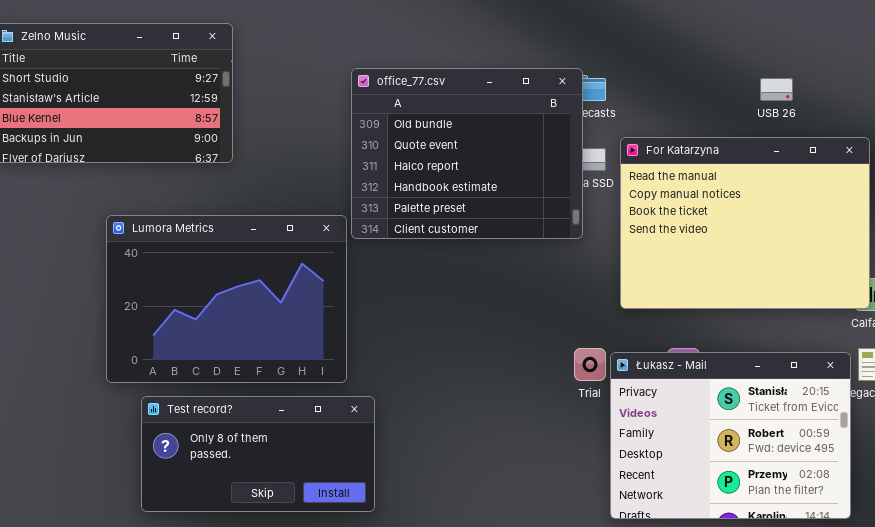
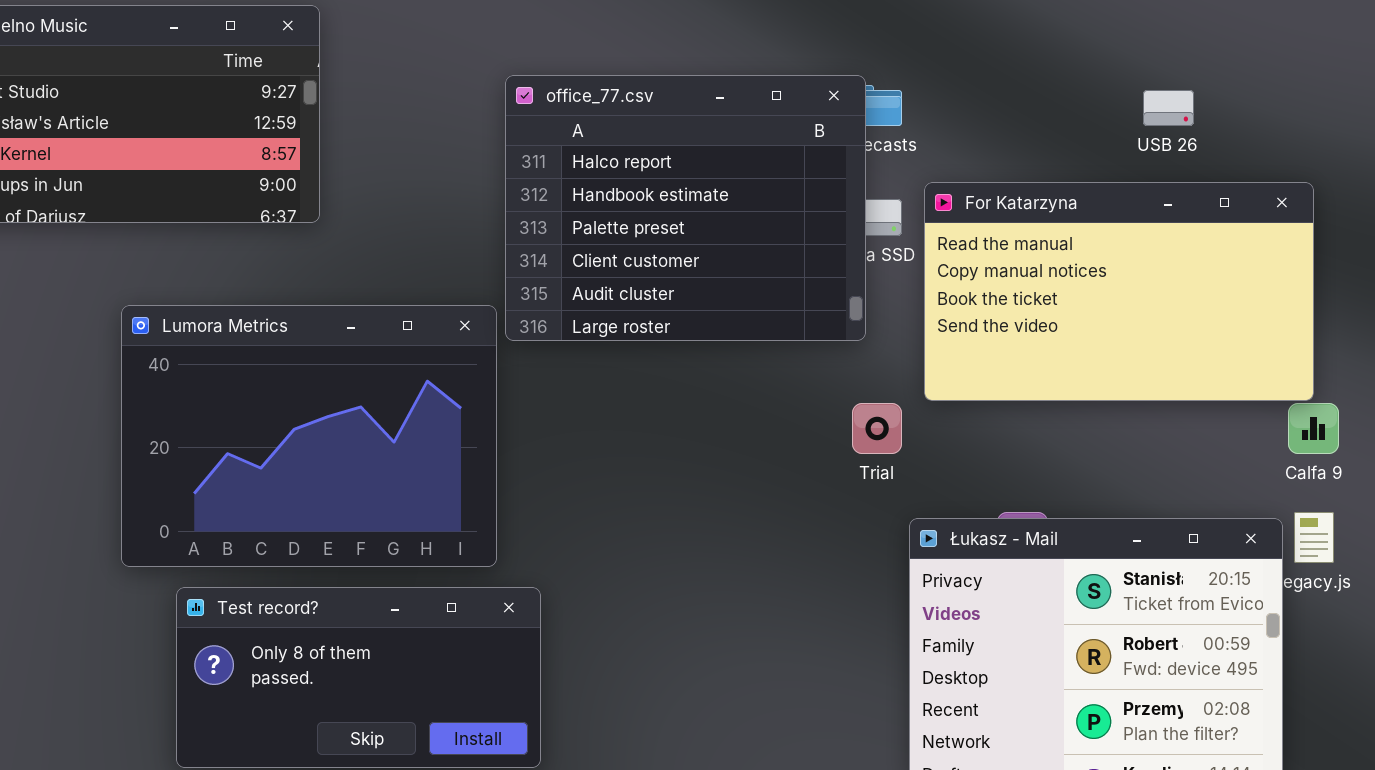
office_77.csv: [351,68,583,239] -> [505,75,866,341], scrolled down 2 rows
For Katarzyna: [620,137,870,309] -> [924,182,1314,401], resized
Trial: [574,348,606,381] -> [852,403,902,454], moved

